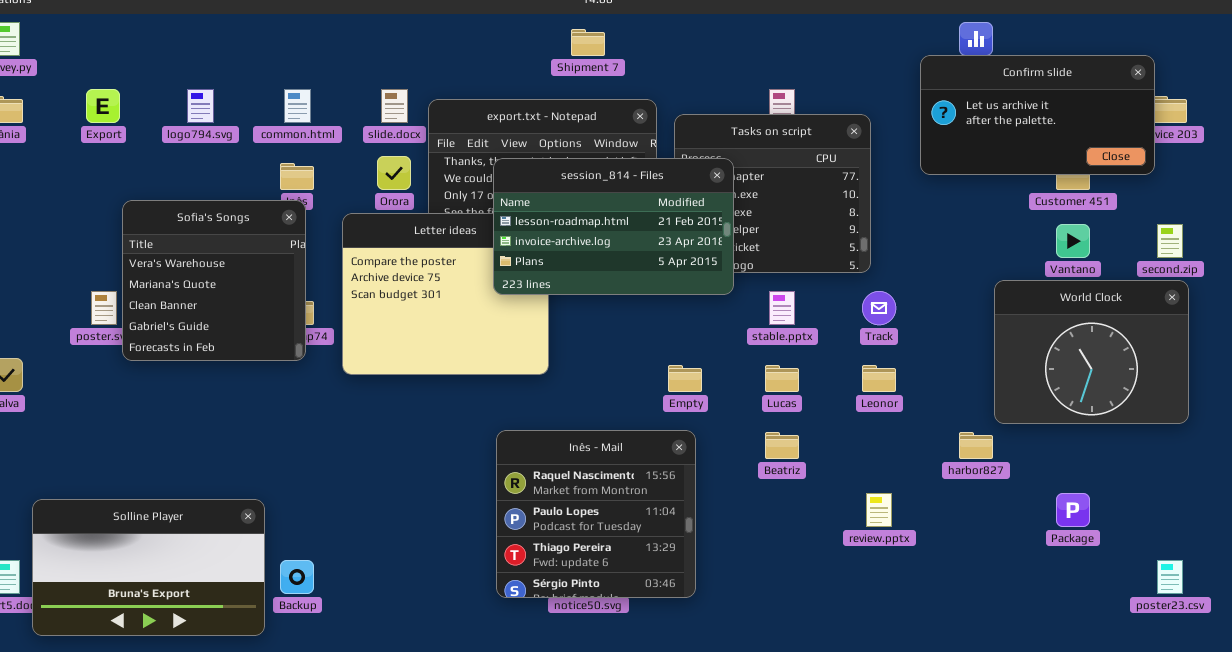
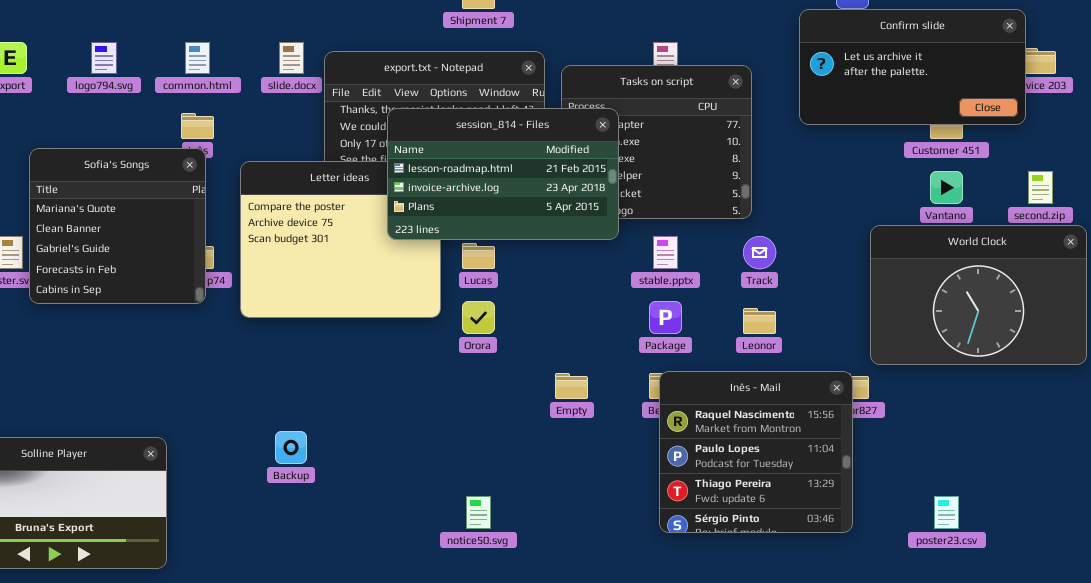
Orora: [377,156,411,190] -> [462,301,495,334], moved
Sofia's Songs: [122,200,306,361] -> [29,148,206,304], scrolled down 1 row
World Clock: [994,280,1189,424] -> [870,225,1087,365], resized
Empty: [668,365,702,392] -> [555,373,588,399], moved
Lucas: [765,365,799,392] -> [462,243,495,269], moved
Inês - Mail: [496,430,696,598] -> [659,371,853,533], moved
Package: [1056,493,1090,527] -> [649,301,682,334], moved
Backup: [280,560,314,594] -> [275,431,307,464], moved
poster23.csv: [1157,560,1183,594] -> [934,496,959,529], moved

